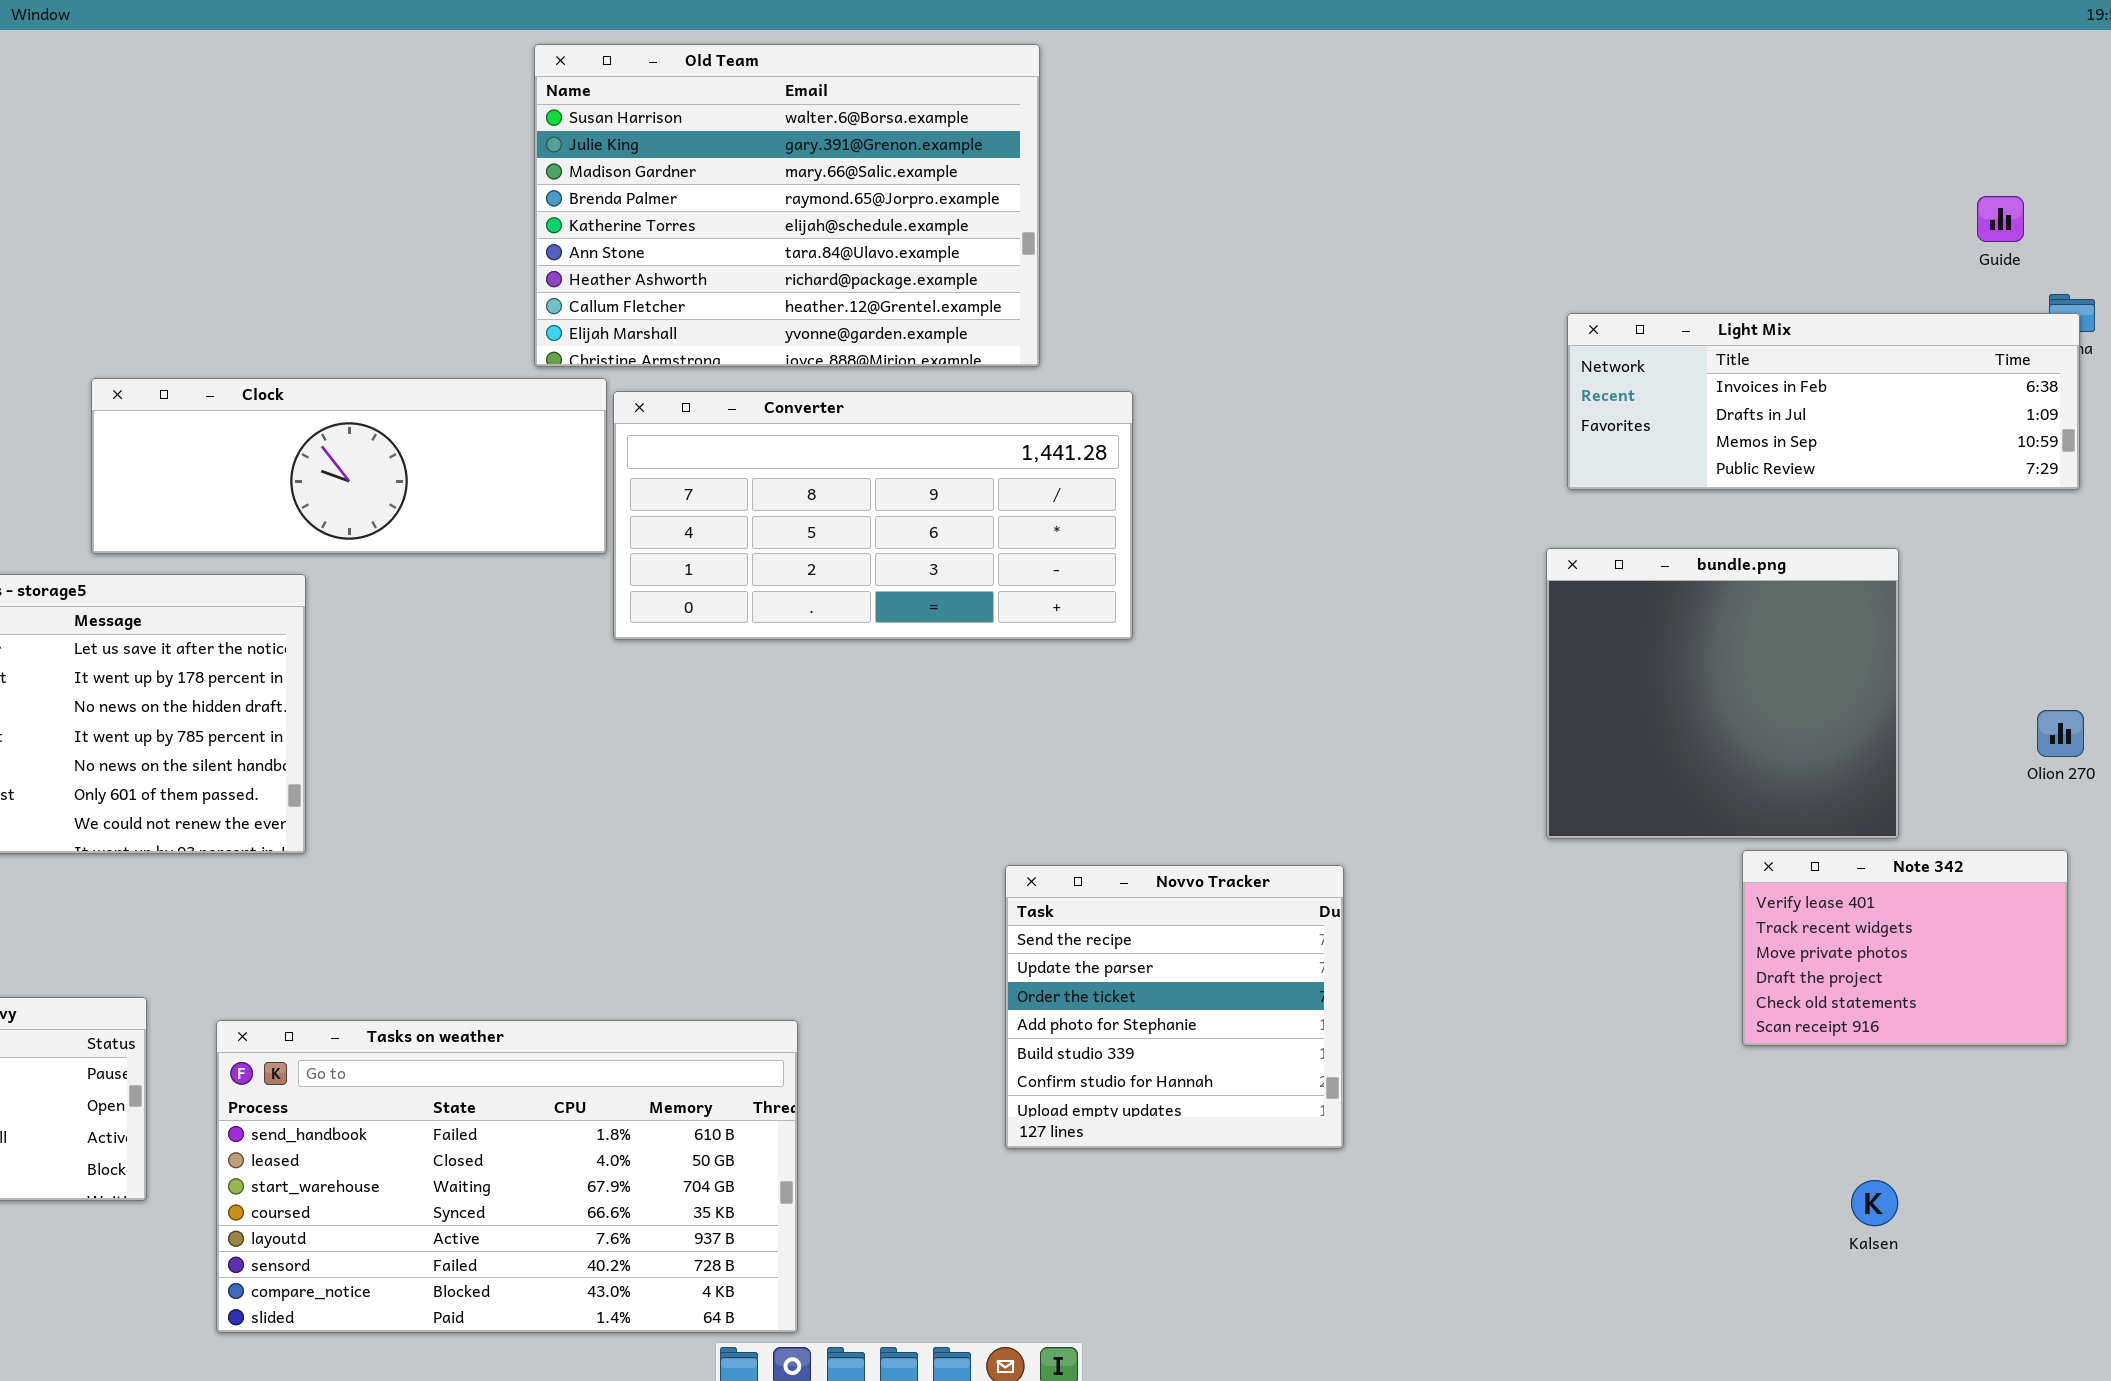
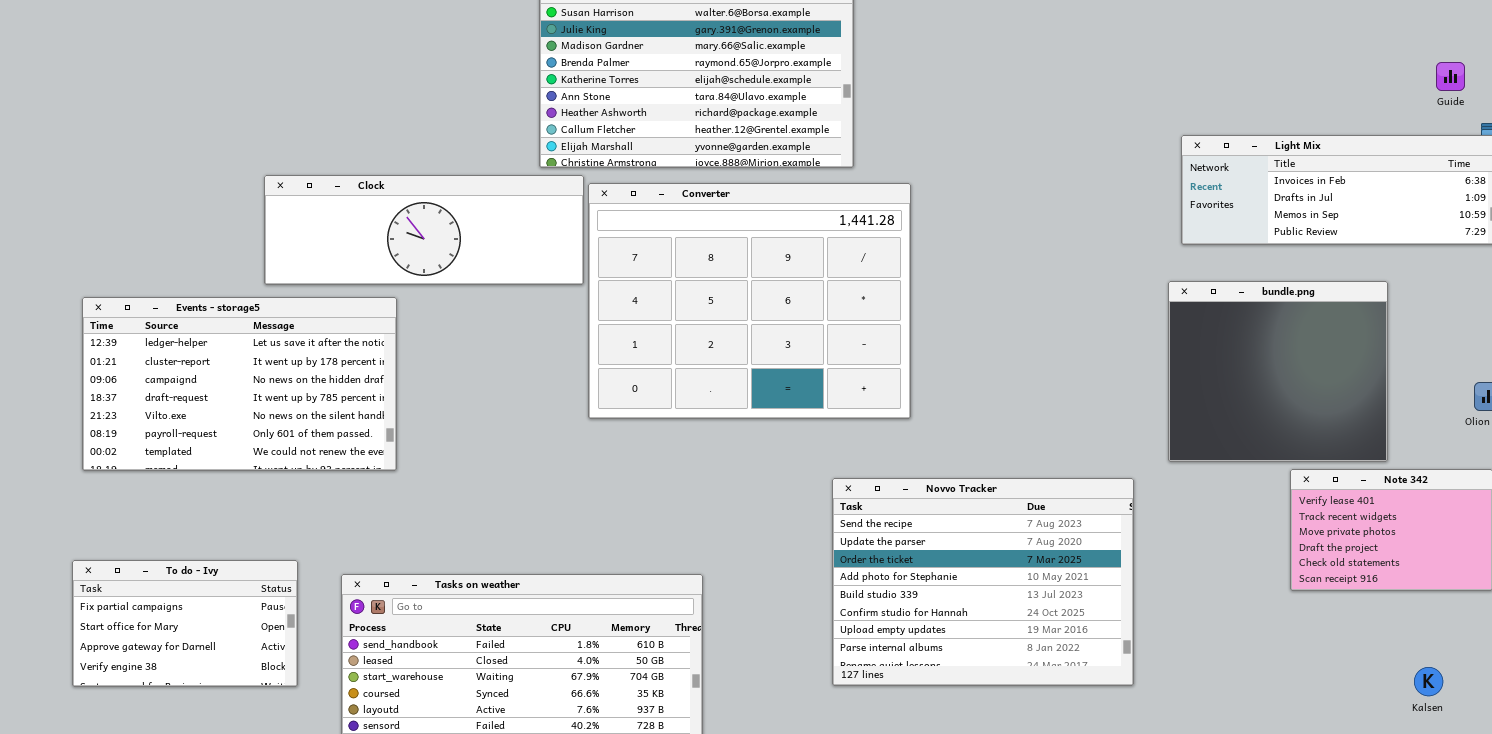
Converter: [613,391,1133,640] -> [588,183,911,419], resized
Novvo Tracker: [1005,865,1344,1149] -> [832,478,1134,686], resized
Kalsen: [1851,1180,1898,1226] -> [1414,667,1443,696], moved

